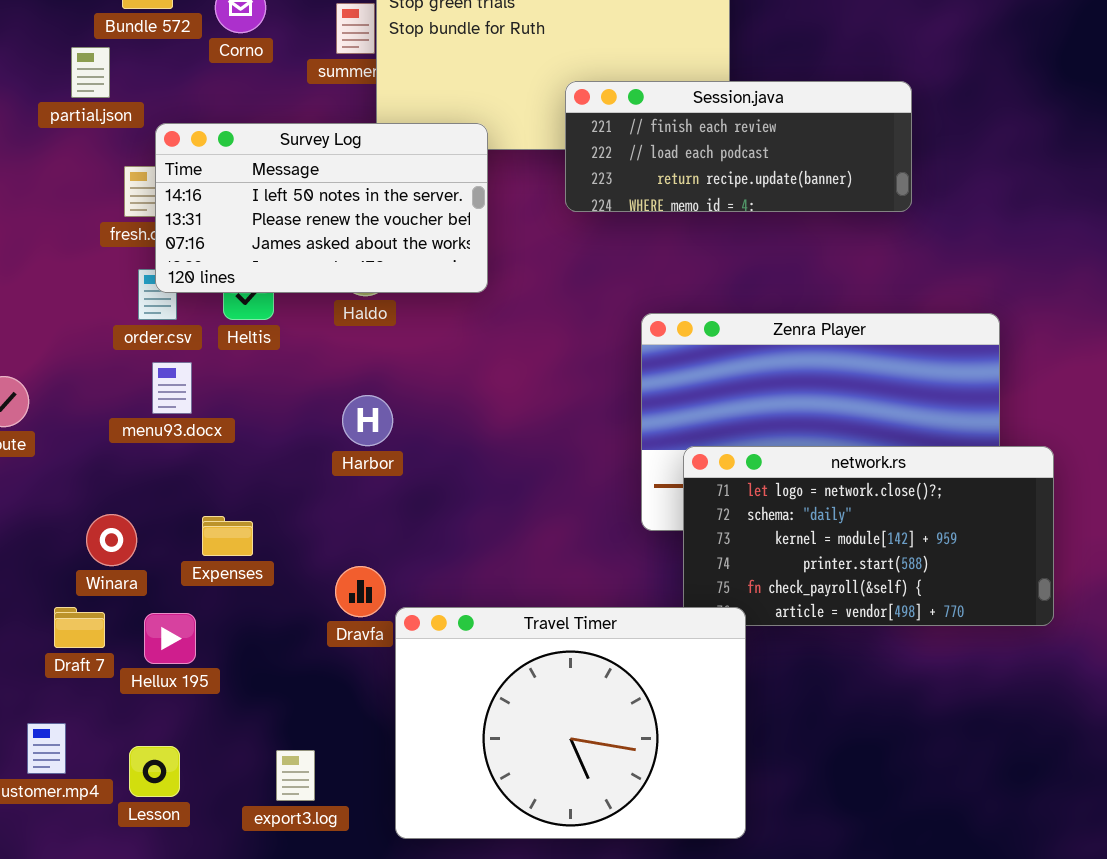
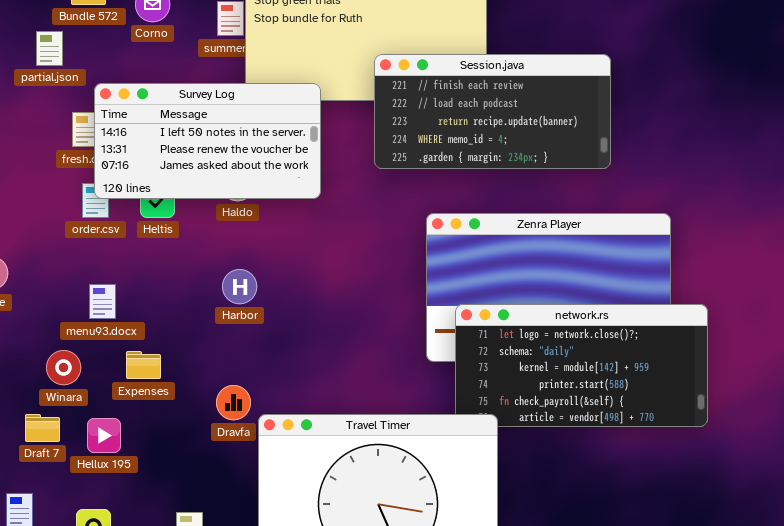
Session.java: [565,81,912,212] -> [374,54,611,169], resized
menu93.docx: [152,362,192,414] -> [89,284,116,319], moved

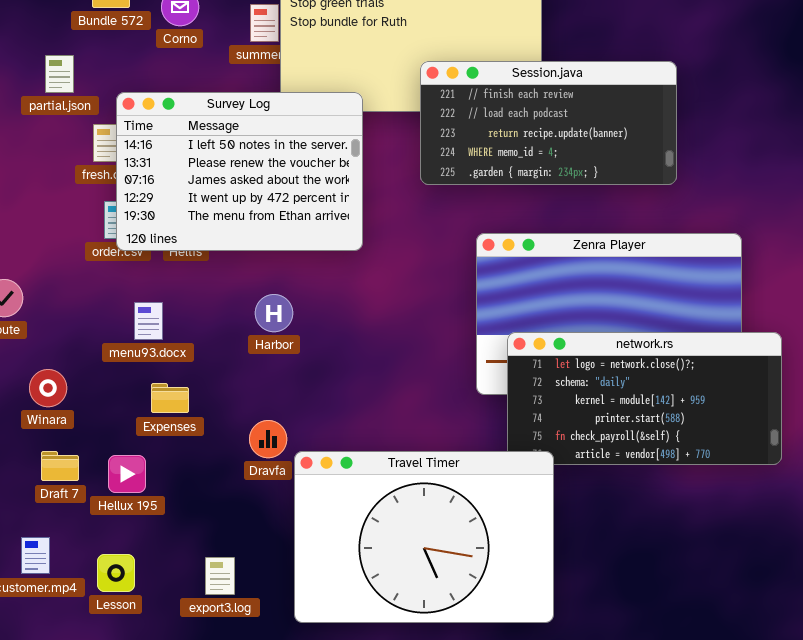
partial.json: [36,31,63,66] -> [45,55,74,93], moved
Survey Log: [94,83,321,199] -> [116,92,363,251], resized
menu93.docx: [89,284,116,319] -> [134,302,163,340], moved
Winara: [46,350,81,385] -> [29,369,67,407], moved

